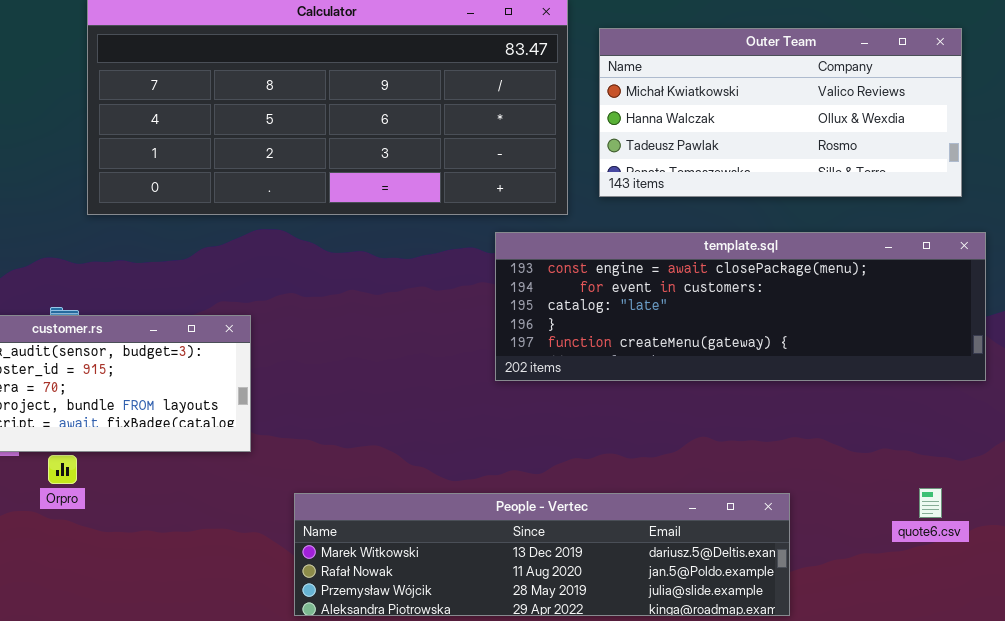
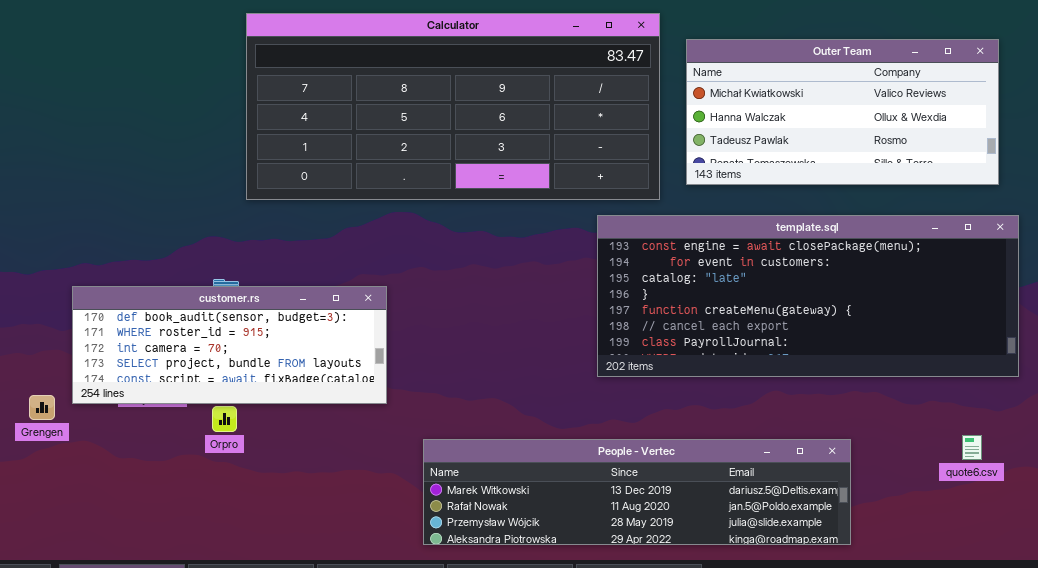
template.sql: [495,232,986,381] -> [597,215,1019,377], resized

